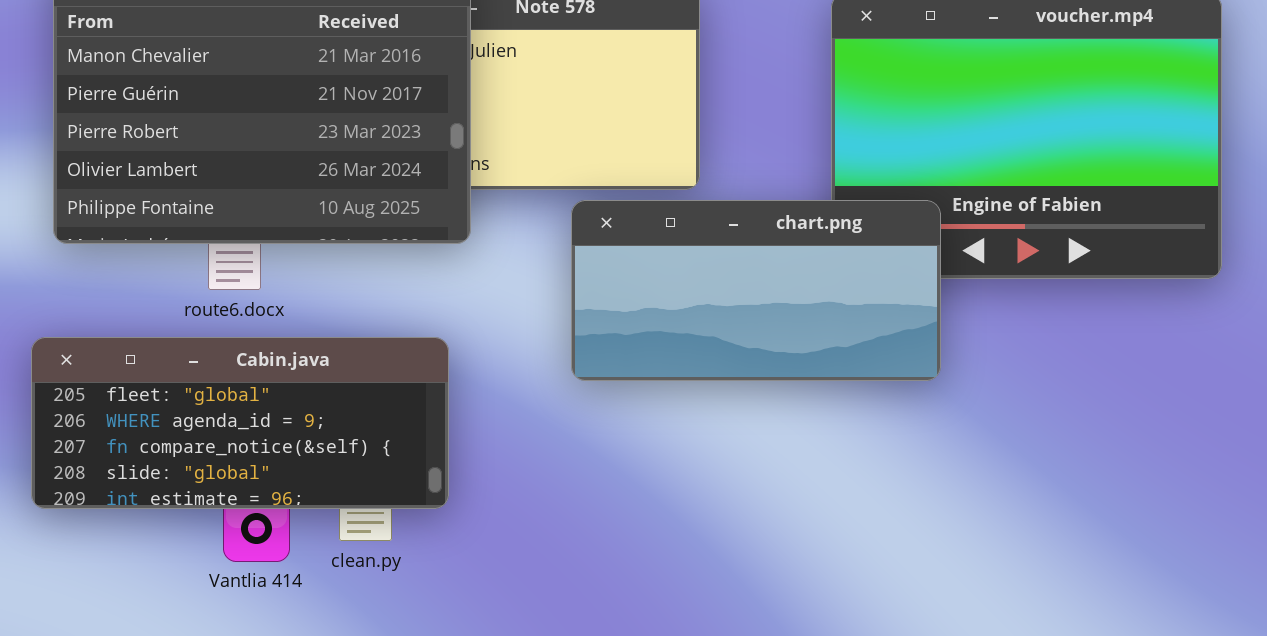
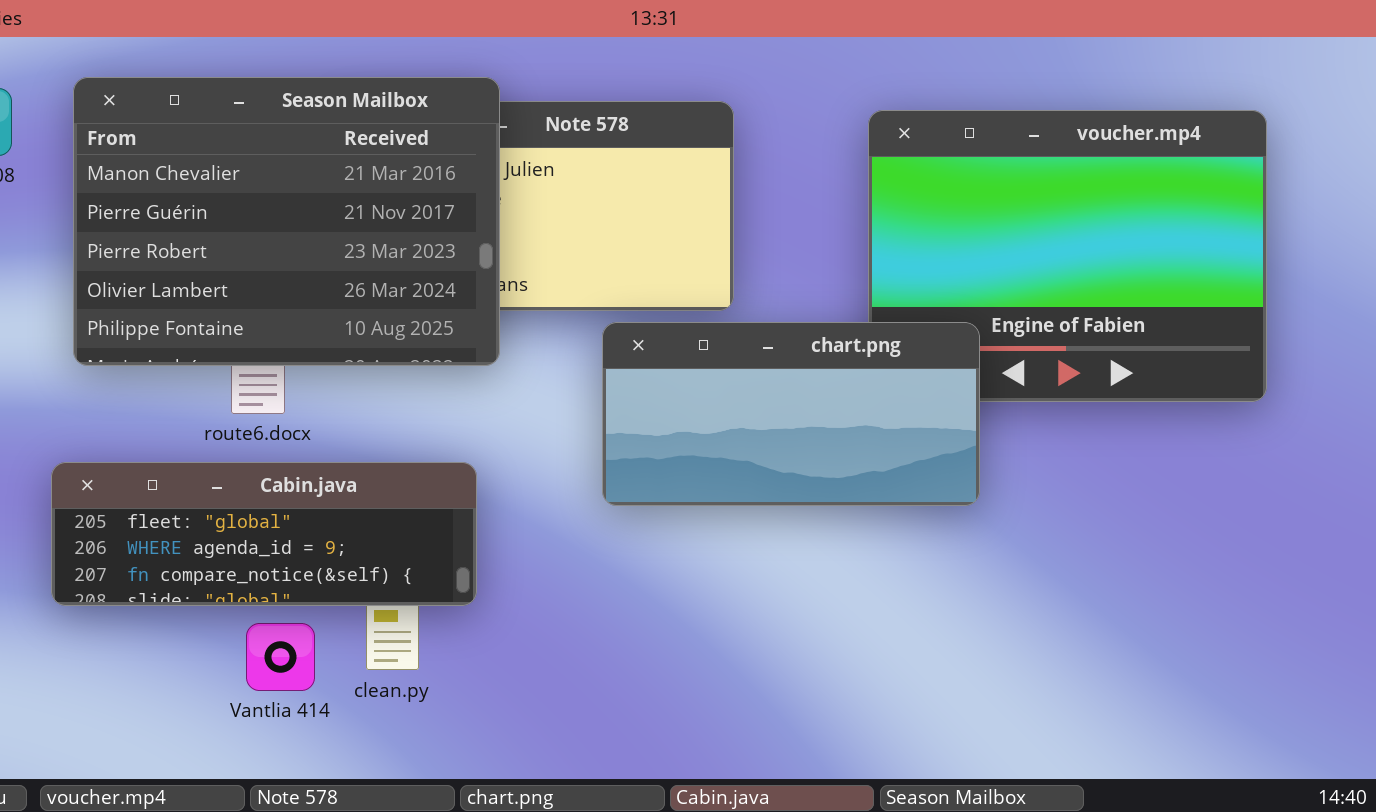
Cabin.java: [31,337,449,509] -> [51,462,477,606], resized

